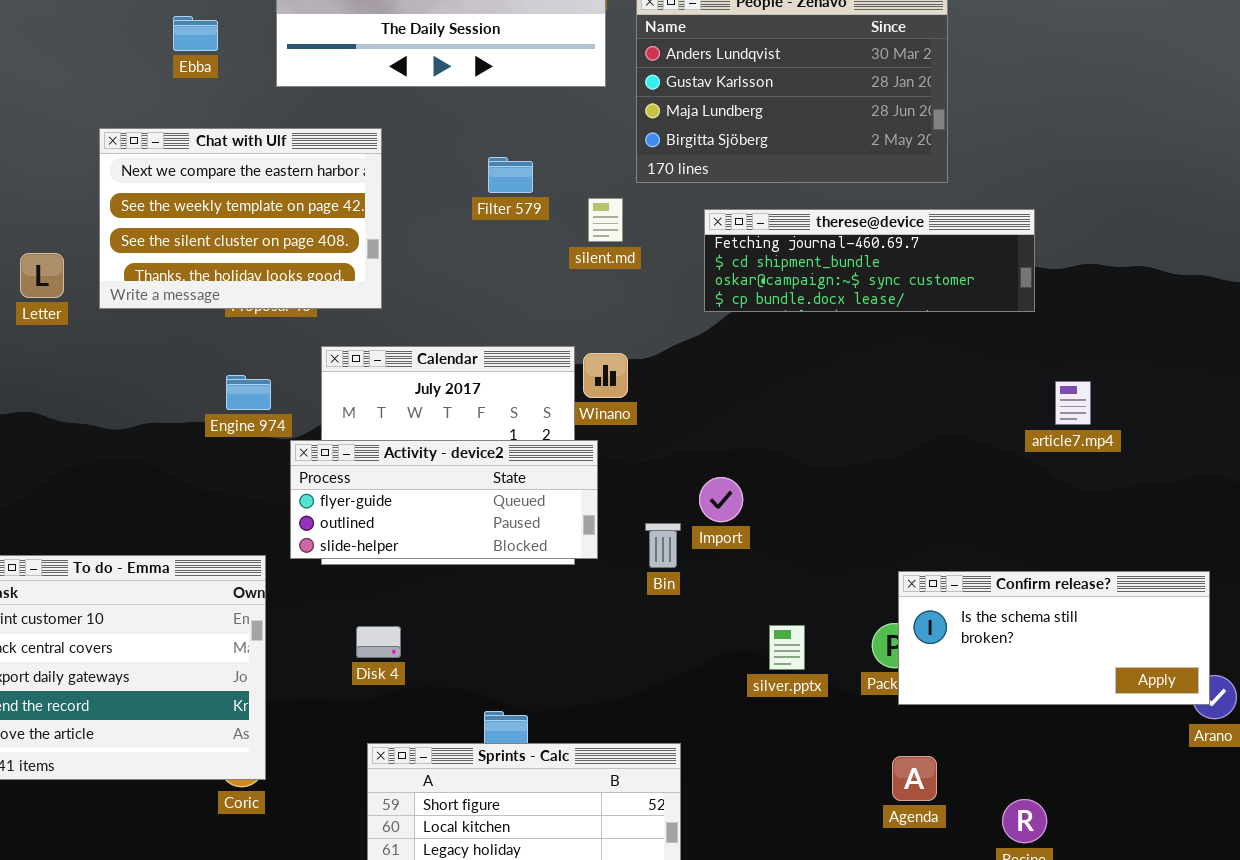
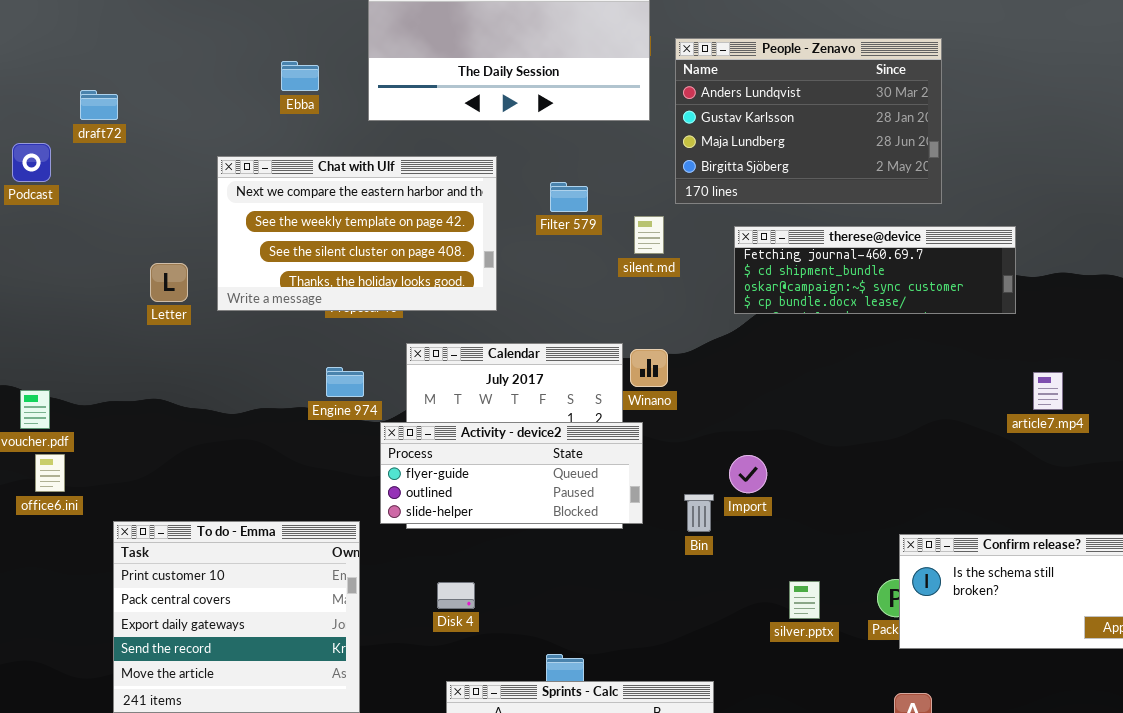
Chat with Ulf: [99,128,382,309] -> [217,156,497,311], resized

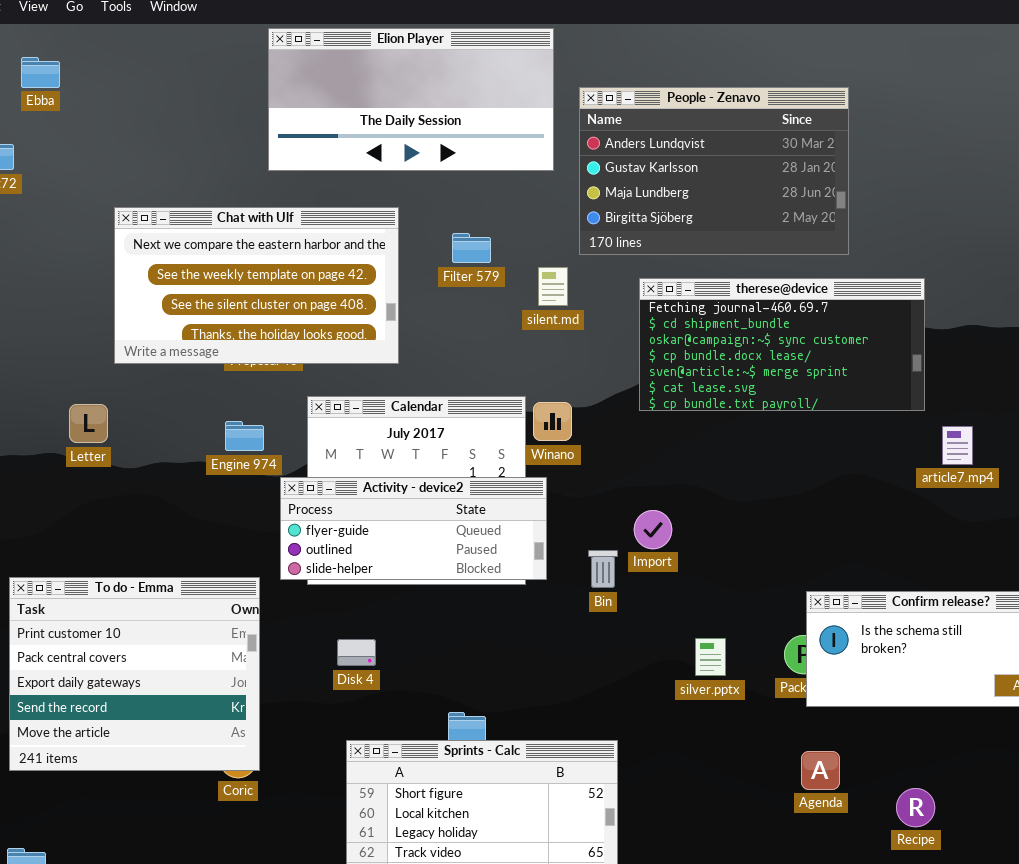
Ebba: [281,61,319,91] -> [21,57,60,88], moved
therese@device: [734,226,1016,314] -> [639,278,925,411], resized
Letter: [150,263,188,302] -> [69,404,108,443], moved

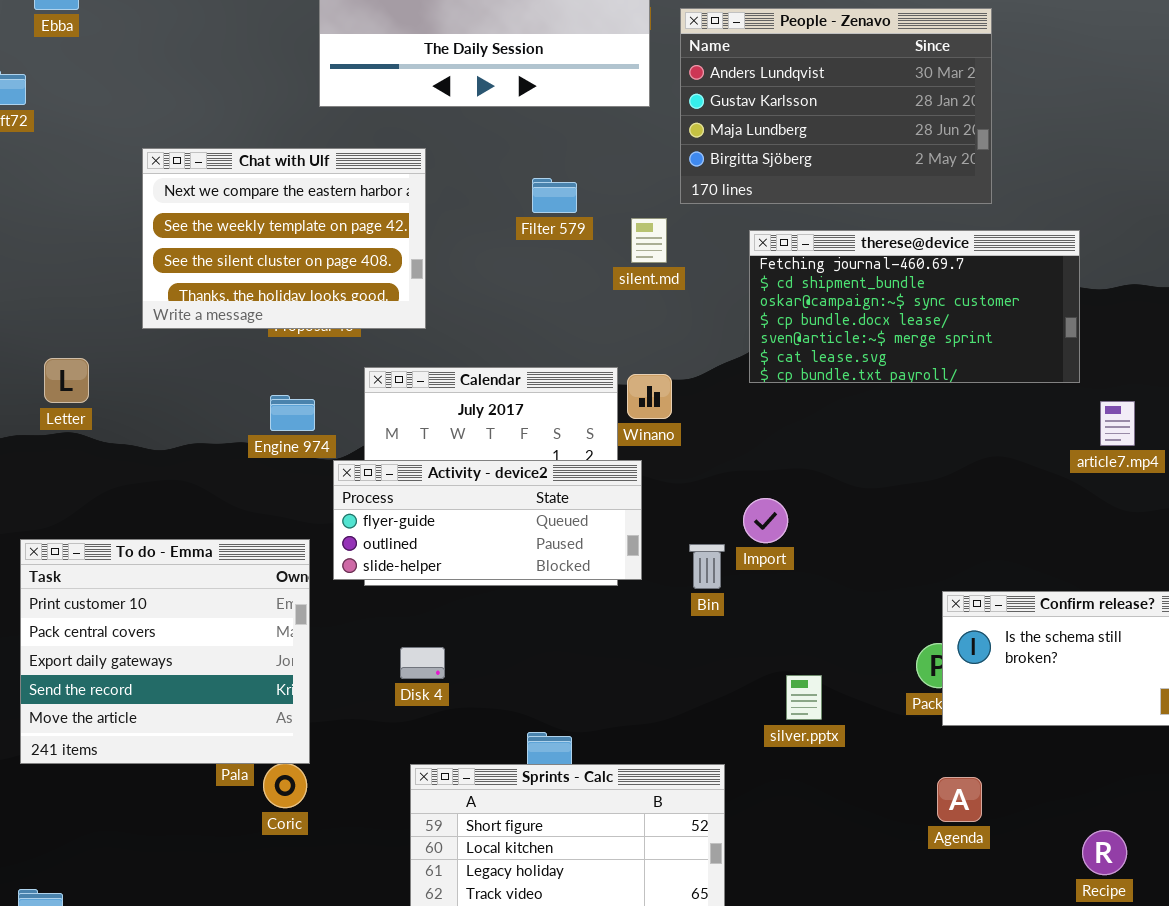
Chat with Ulf: [114,207,399,364] -> [142,148,426,329], resized
Letter: [69,404,108,443] -> [44,358,89,403], moved
To do - Emma: [9,577,260,771] -> [20,539,310,764], moved
silver.pptx: [695,638,726,676] -> [786,675,822,720], moved
Recipe: [896,788,935,827] -> [1082,830,1127,875], moved

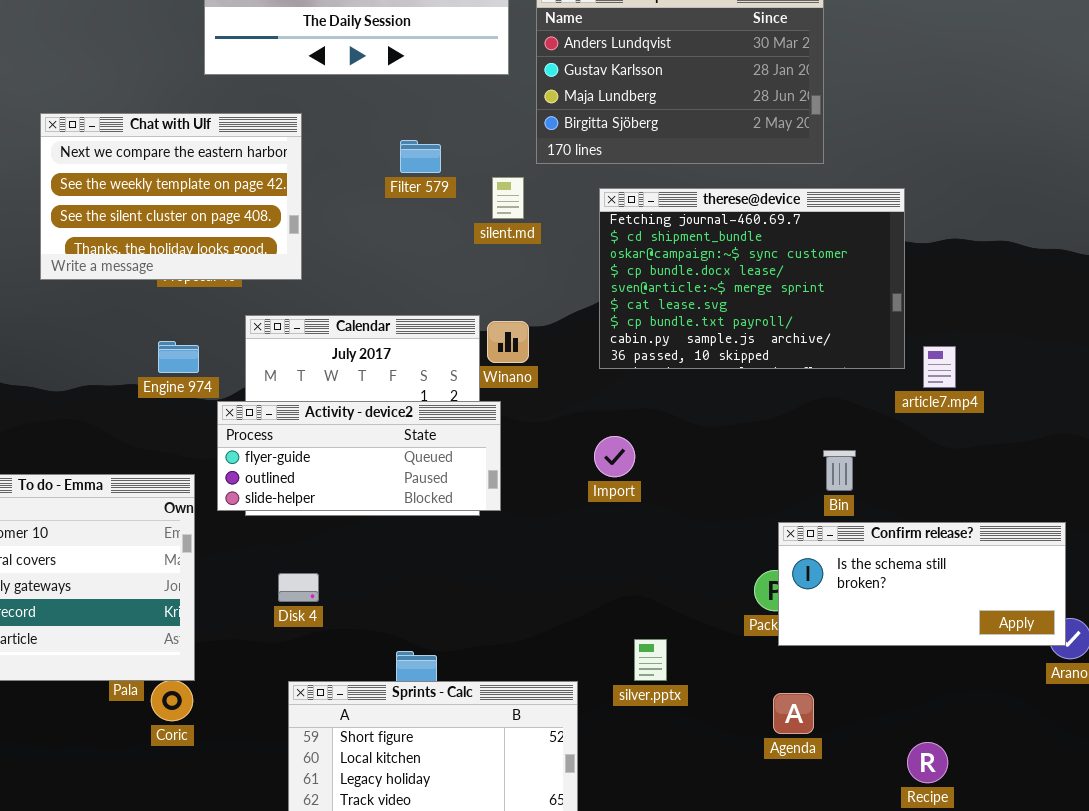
therese@device: [749,230,1080,383] -> [599,188,905,369], resized
Bin: [689,544,725,589] -> [823,450,856,491], moved
silver.pptx: [786,675,822,720] -> [634,639,667,681], moved

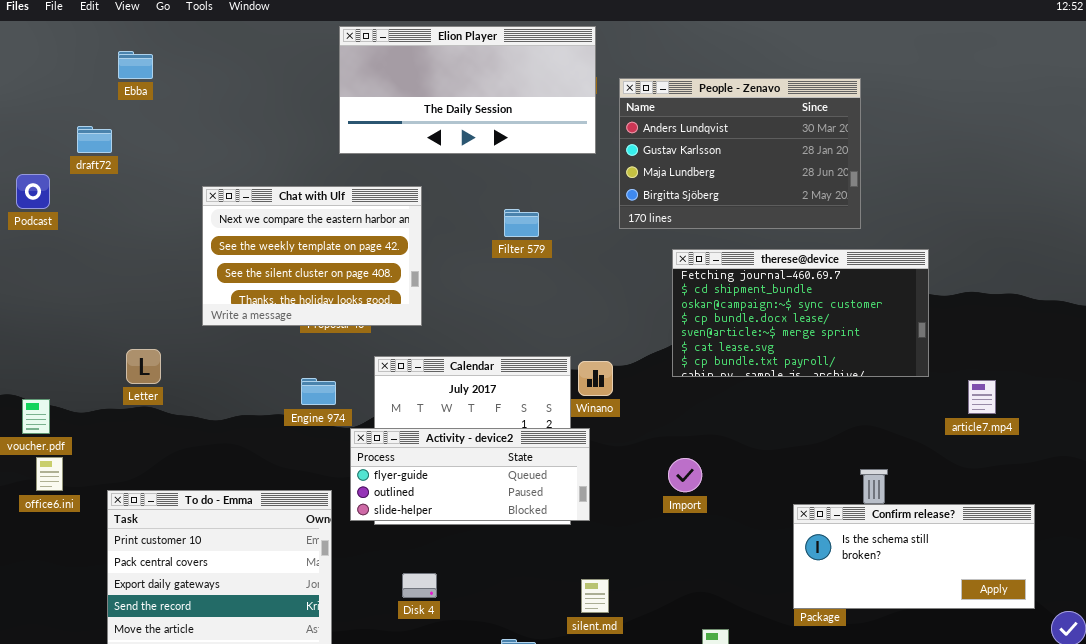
silent.md: [492,177,524,219] -> [581,579,609,613], moved
therese@device: [599,188,905,369] -> [672,249,929,377], resized
article7.mp4: [923,346,956,388] -> [968,380,996,414], moved
Confirm release?: [778,522,1066,646] -> [793,504,1035,609], moved

